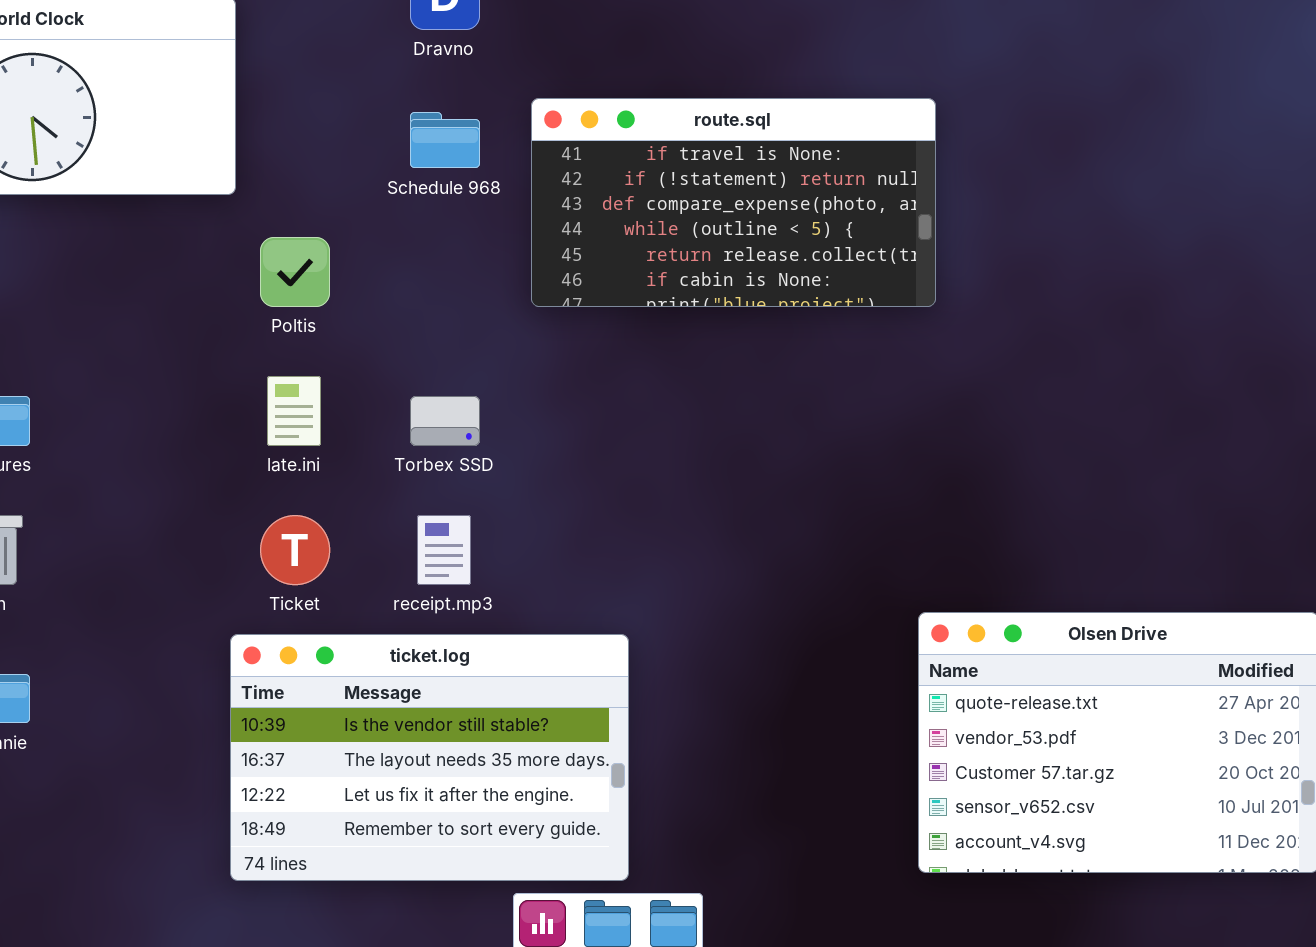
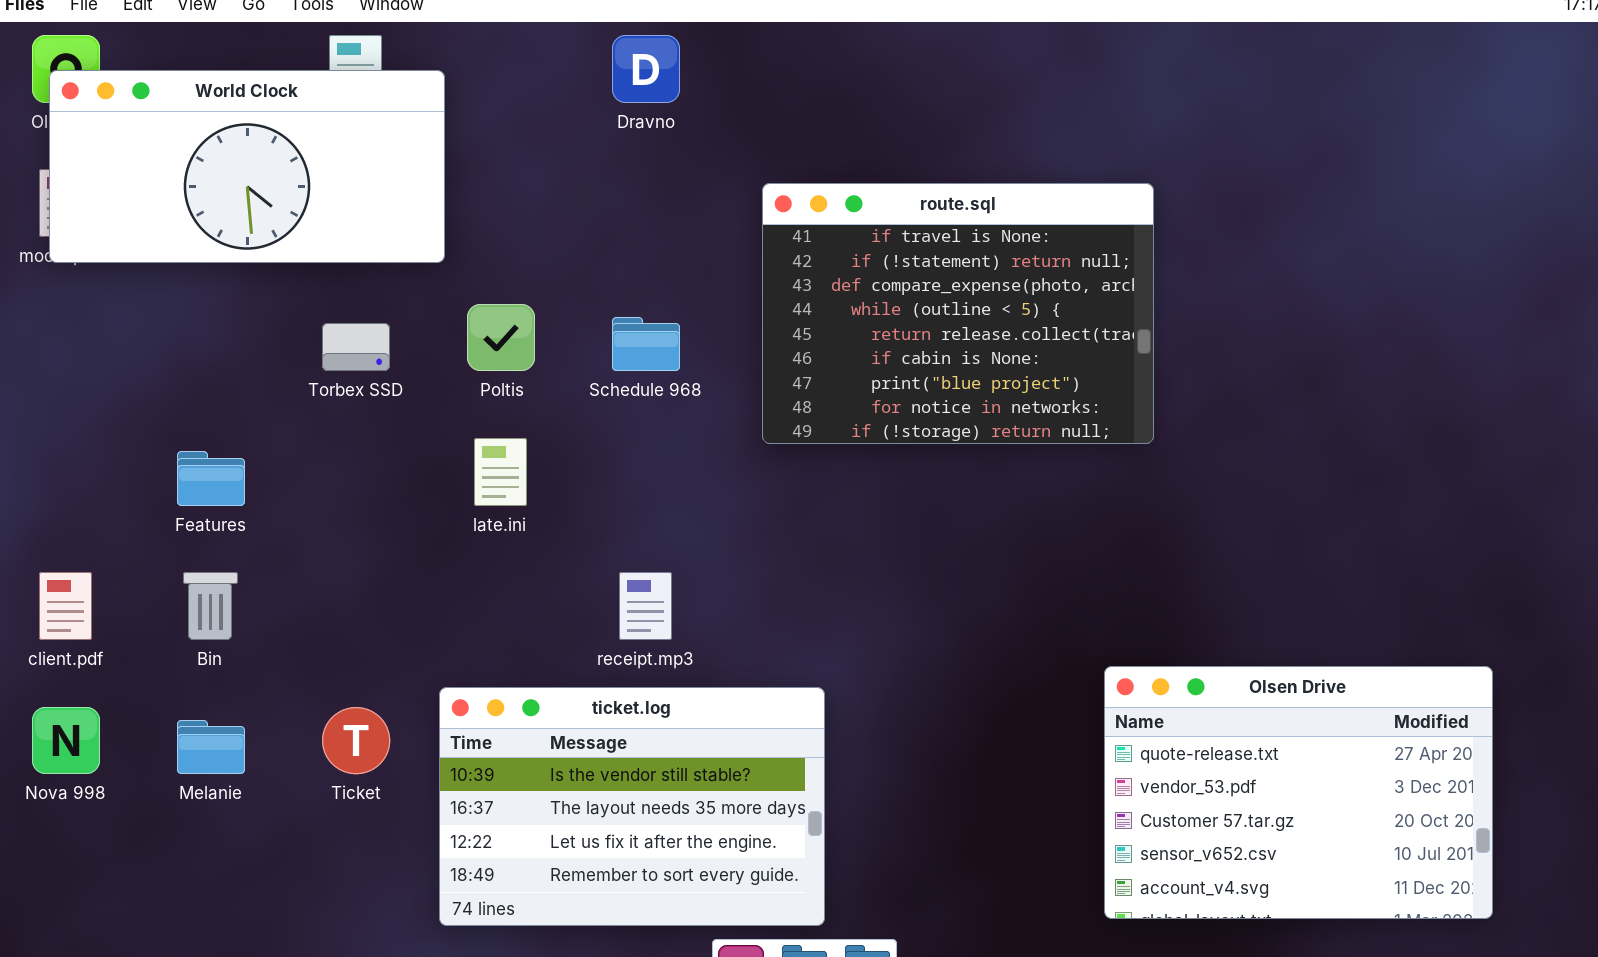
route.sql: [531,98,936,307] -> [762,183,1154,444], moved, resized
Schedule 968: [410,112,480,168] -> [612,317,680,371], moved
Torbex SSD: [410,396,480,446] -> [322,323,390,371], moved
Ticket: [260,515,330,585] -> [322,707,390,774], moved

